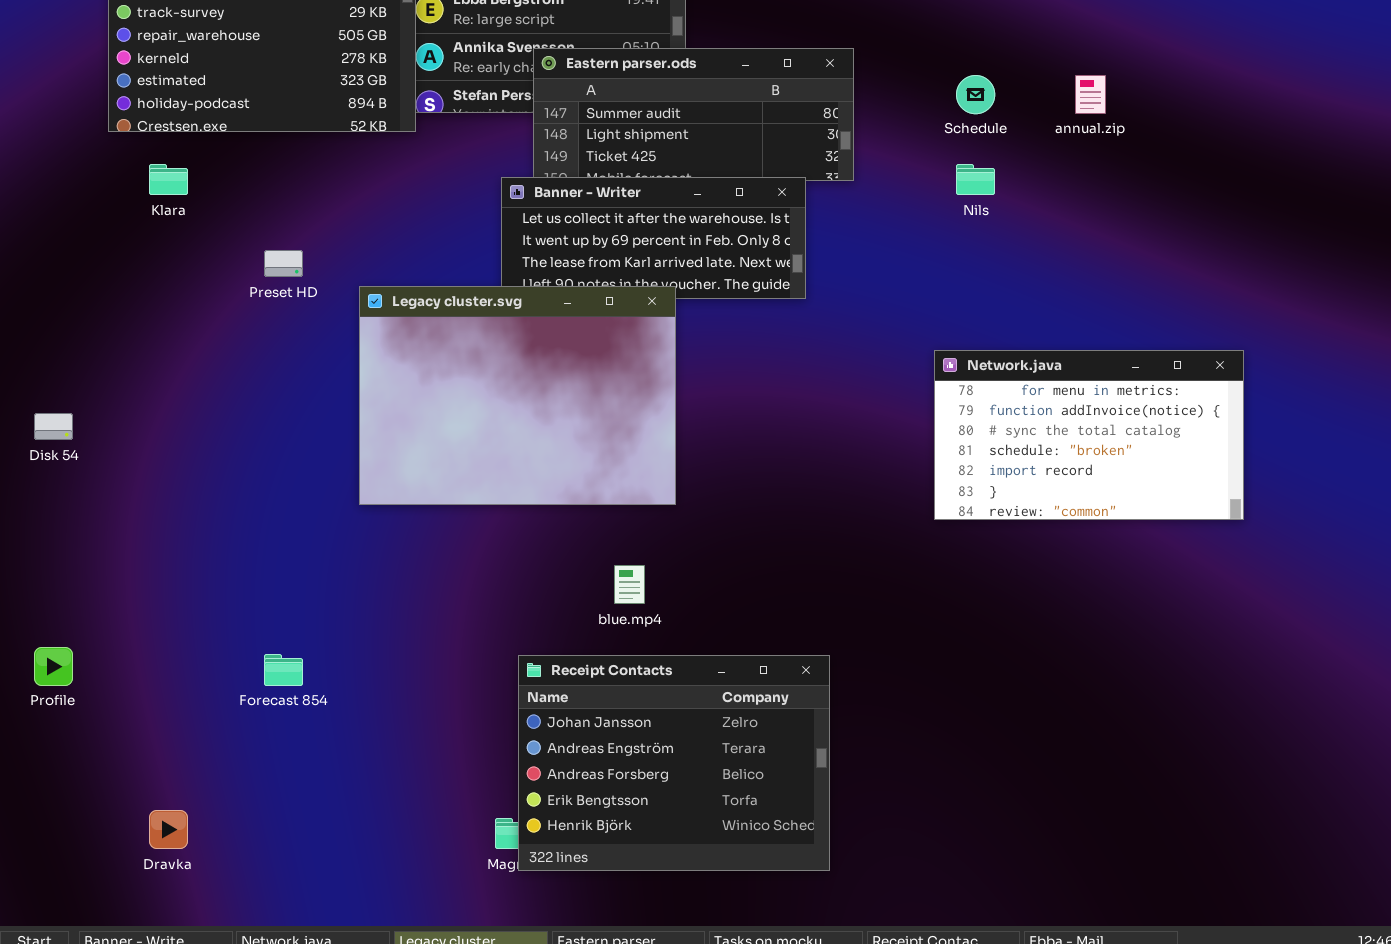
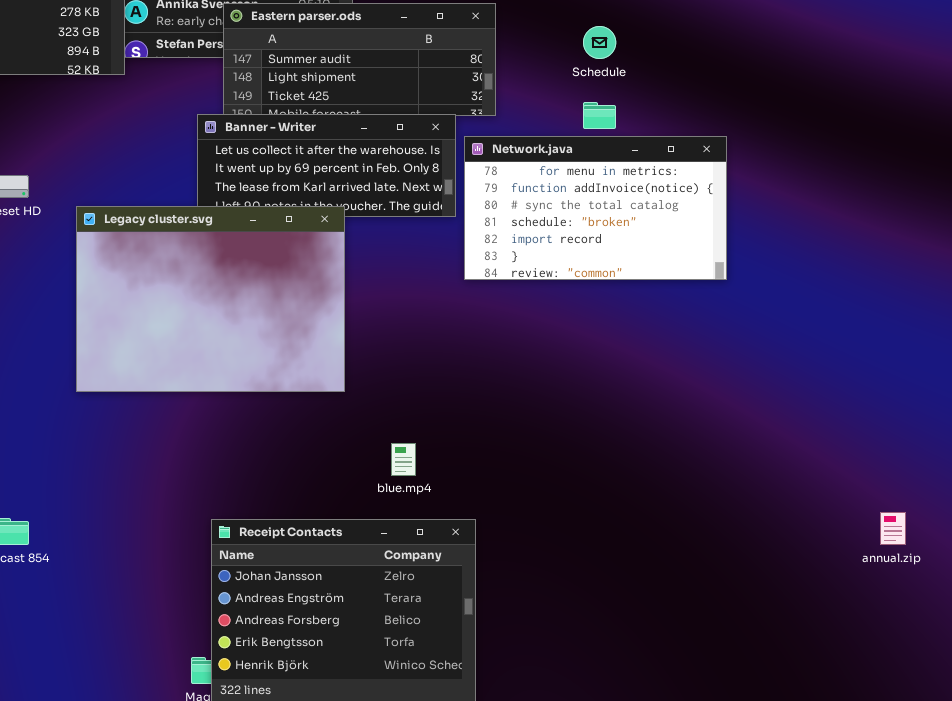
annual.zip: [1075,75,1106,114] -> [880,512,906,545], moved
Network.java: [934,350,1244,520] -> [464,136,727,280], moved
blue.mp4: [614,565,645,604] -> [391,443,416,476], moved

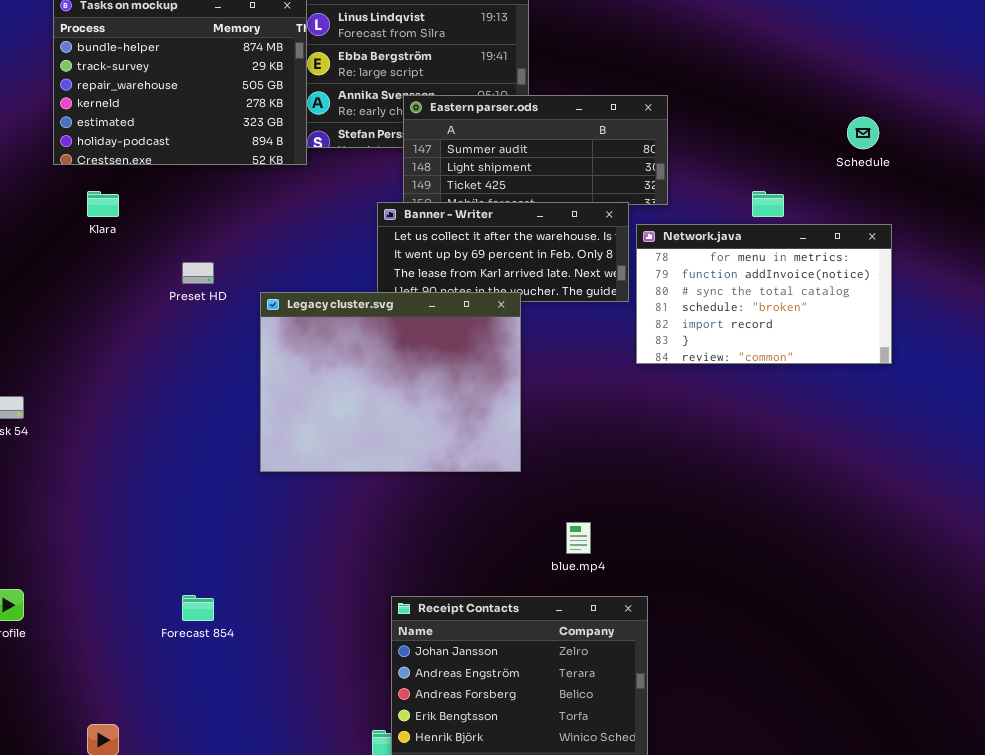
Schedule: [583,26,616,59] -> [847,117,879,149], moved

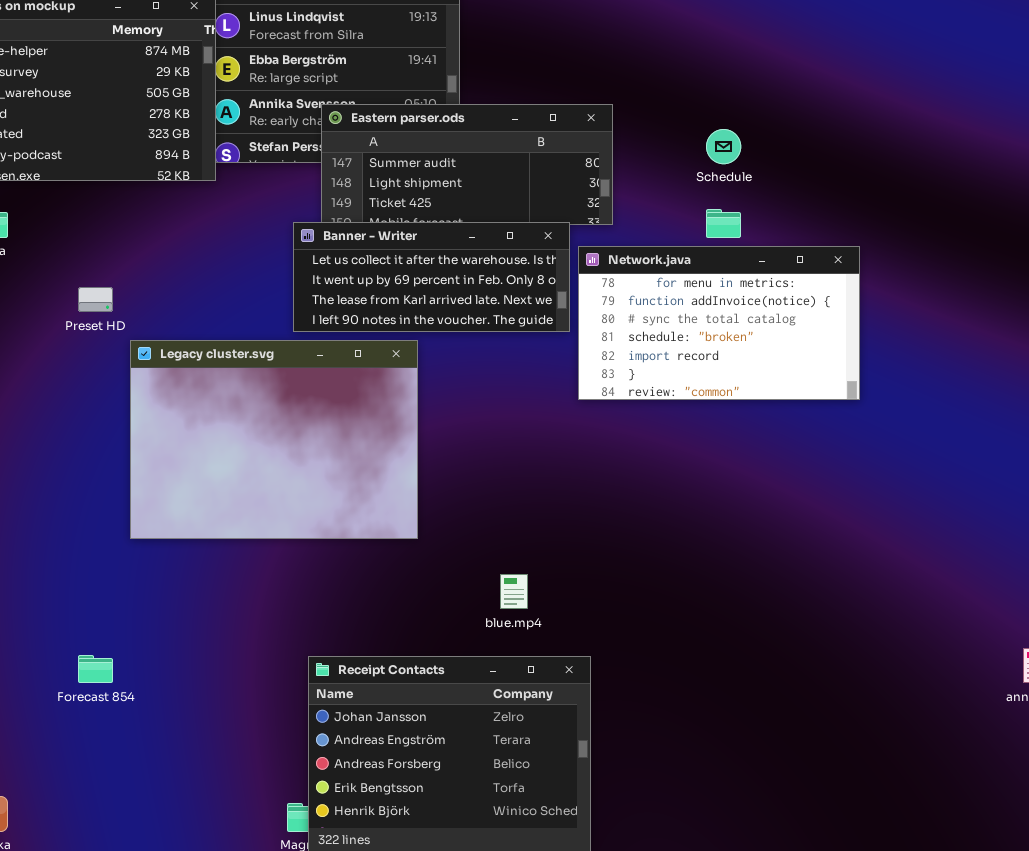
Schedule: [847,117,879,149] -> [706,129,741,164], moved
Legacy cluster.svg: [260,292,521,472] -> [130,340,418,539], moved

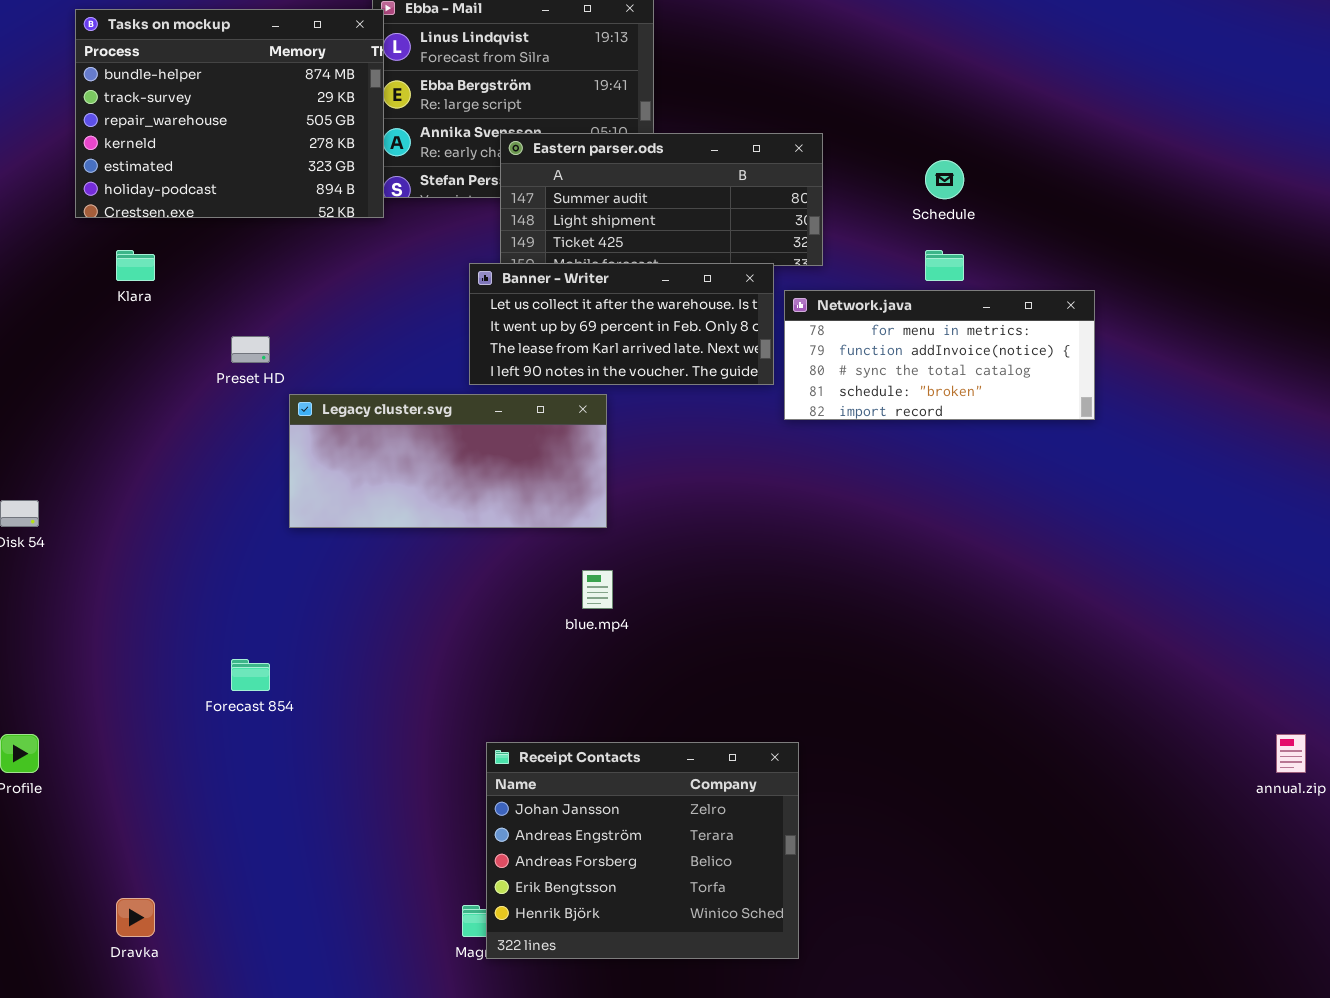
Network.java: [578,246,860,400] -> [784,290,1095,420], resized
Legacy cluster.svg: [130,340,418,539] -> [289,394,607,528], resized
blue.mp4: [500,574,528,609] -> [582,570,613,609], moved
Forecast 854: [78,655,113,683] -> [231,659,270,691], moved

